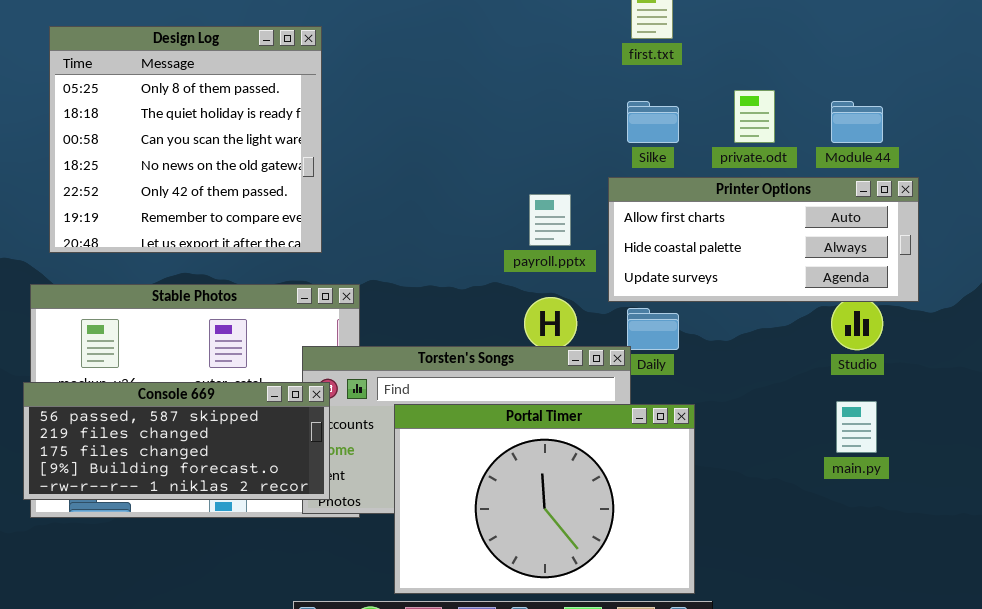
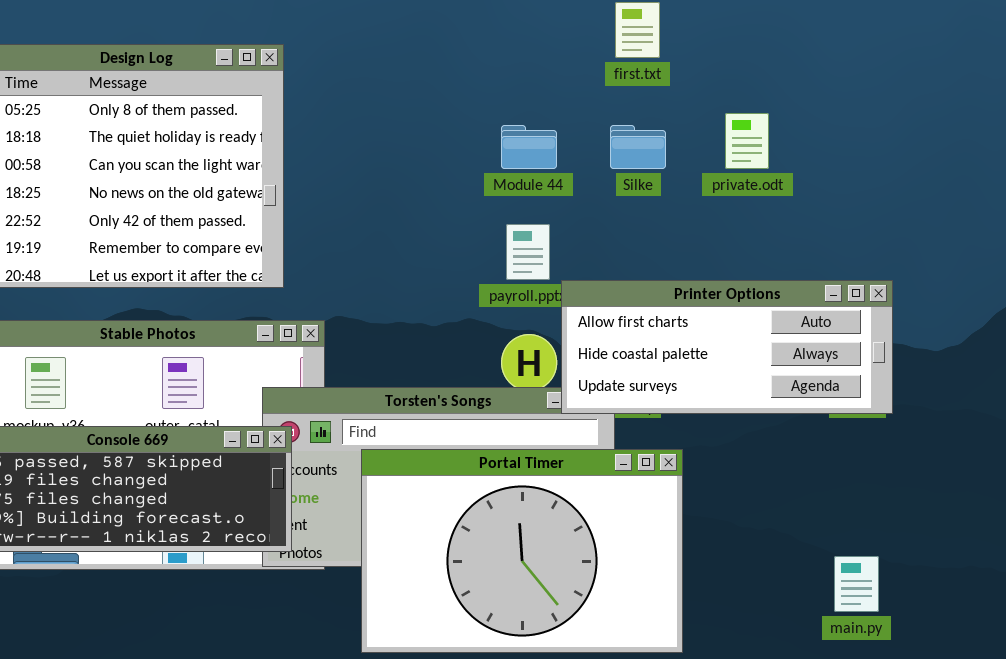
Module 44: [831,101,883,143] -> [501,125,557,169], moved
Printer Options: [608,177,919,302] -> [561,280,893,414], moved
main.py: [836,401,877,453] -> [834,556,879,612], moved

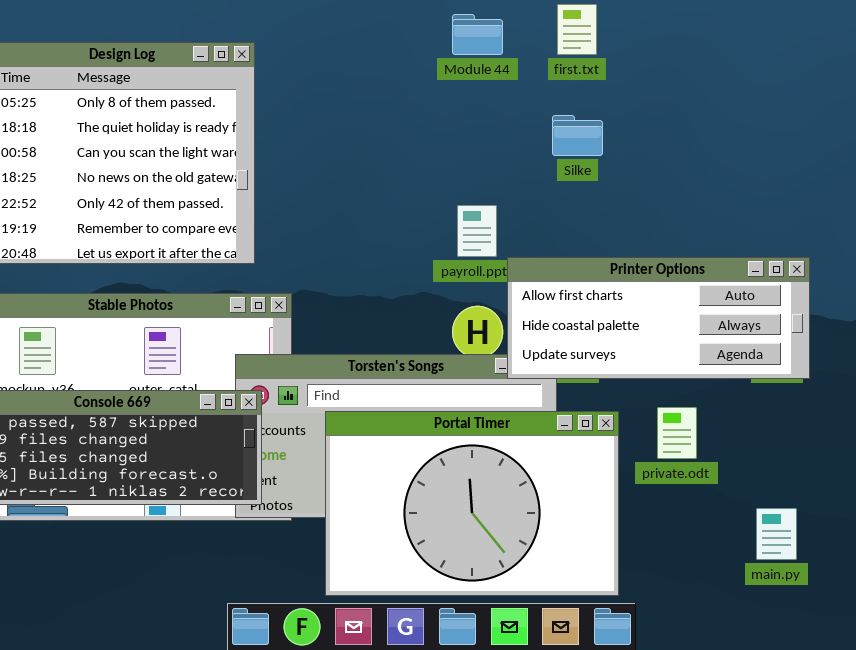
private.odt: [725,113,769,169] -> [657,407,697,459], moved
Module 44: [501,125,557,169] -> [452,14,503,55], moved

